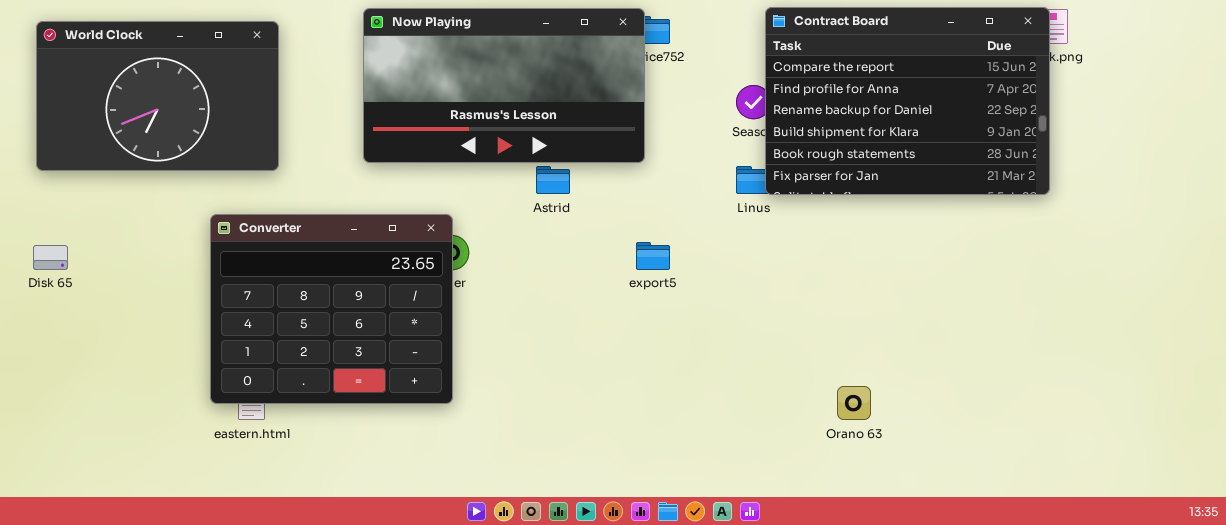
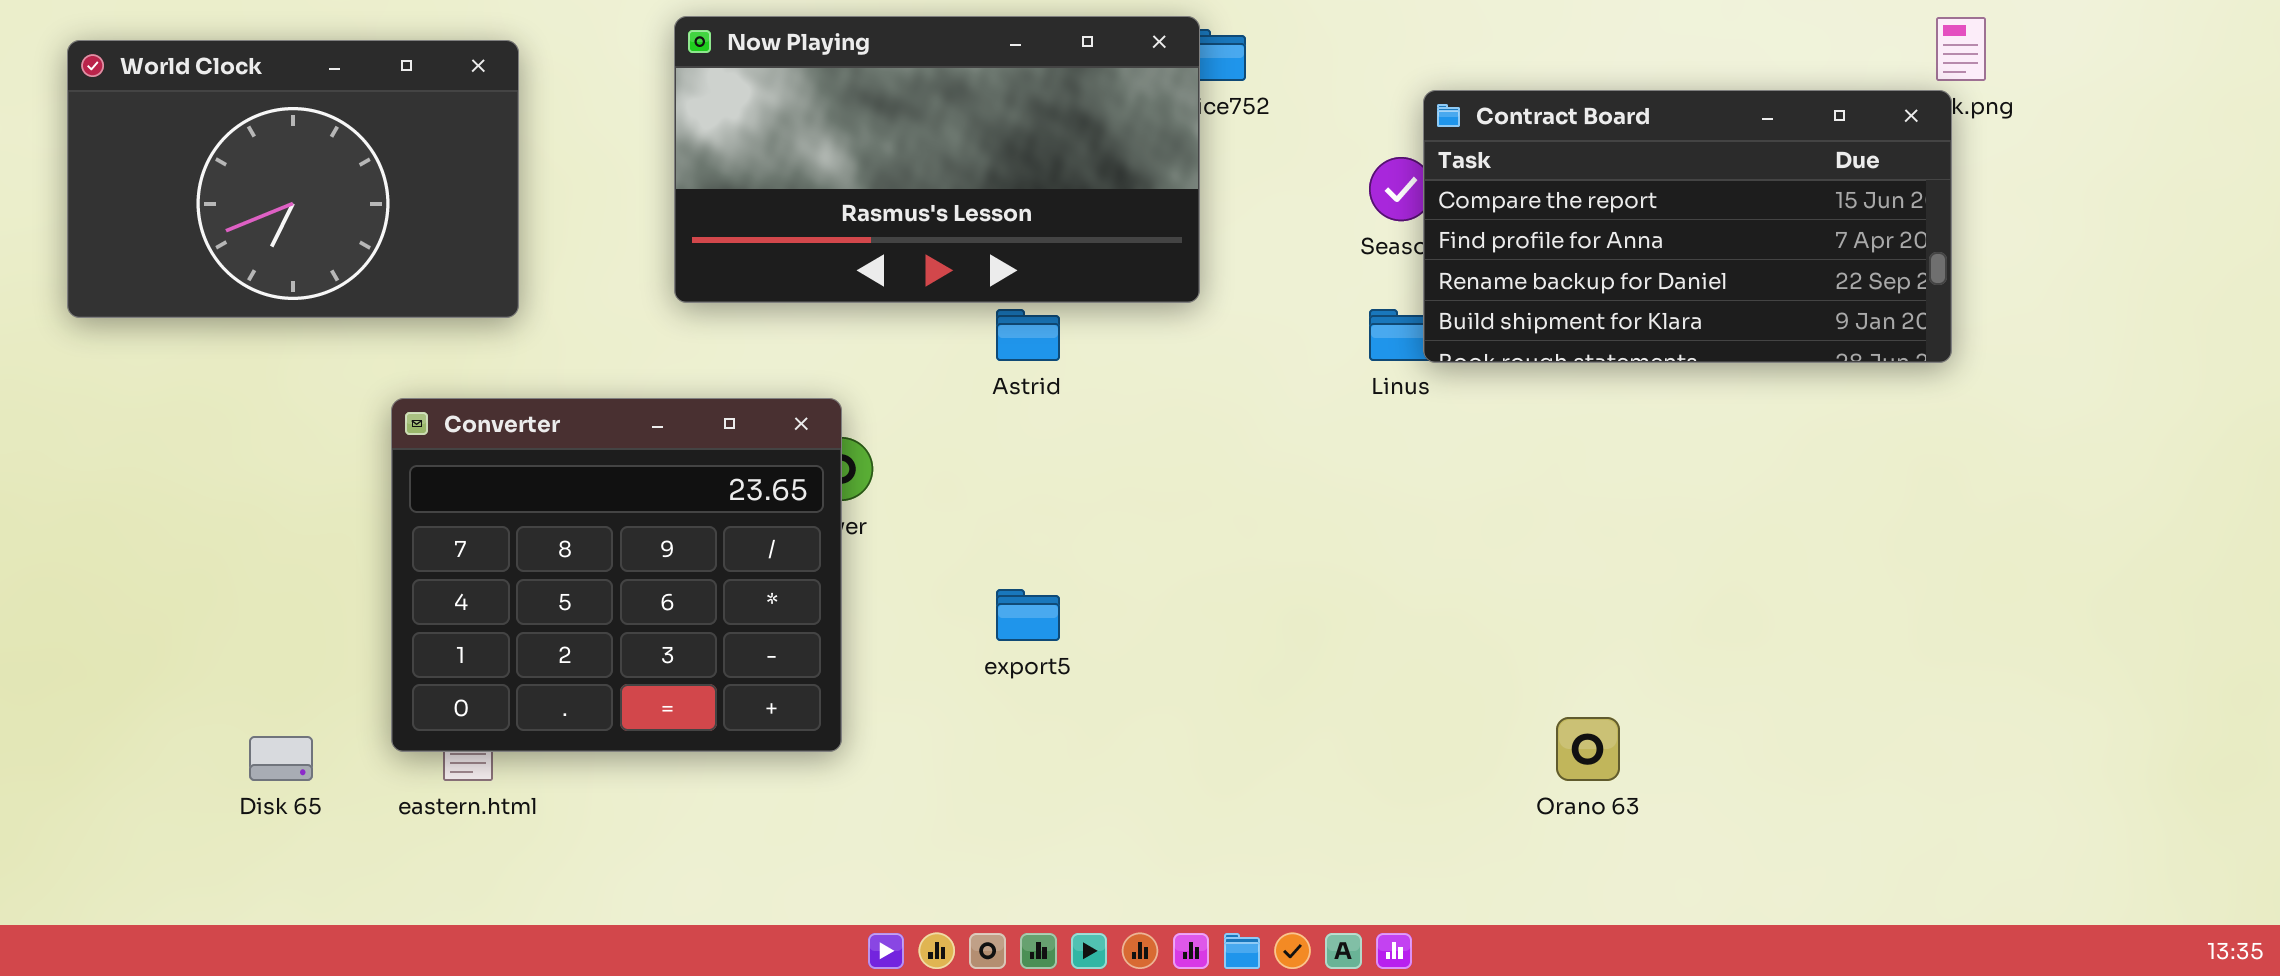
Contract Board: [765,7,1050,195] -> [1423,90,1952,363], resized
export5: [636,242,670,270] -> [996,589,1060,641], moved
Disk 65: [33,245,68,270] -> [249,736,313,781], moved

